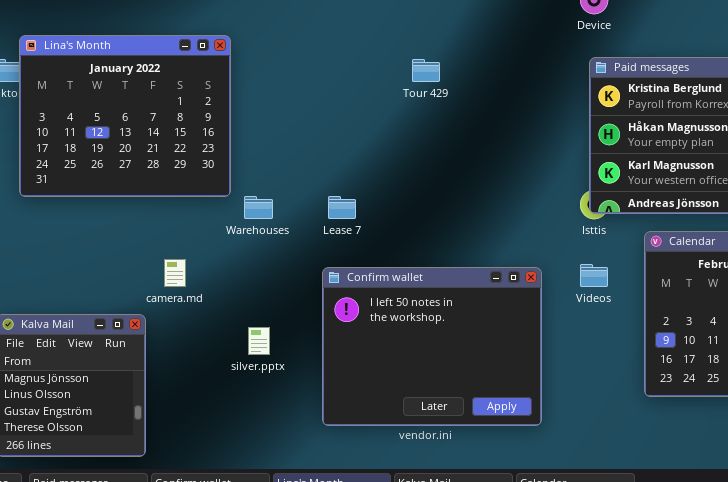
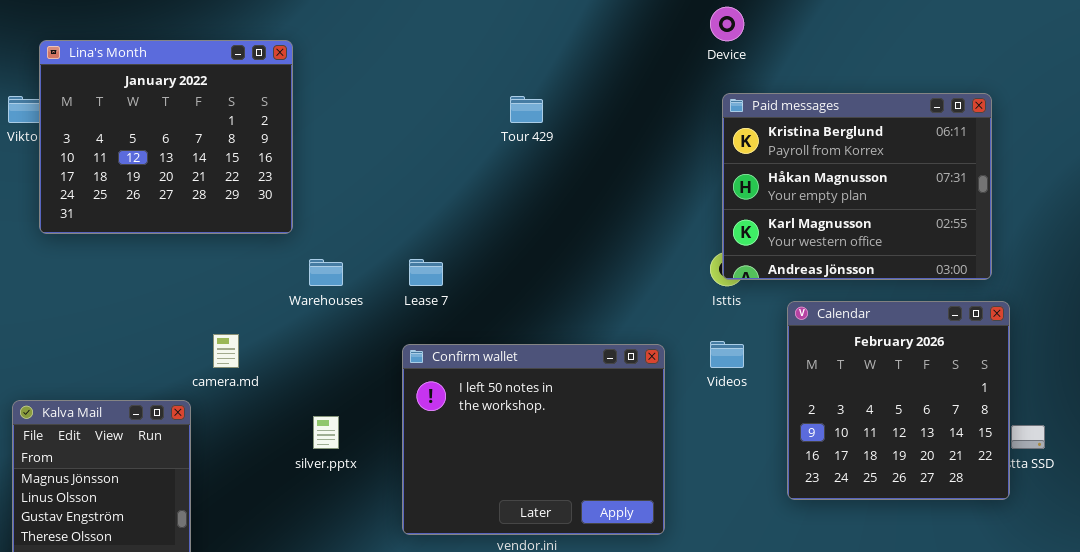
Lina's Month: [19,35,231,197] -> [39,40,293,234], moved

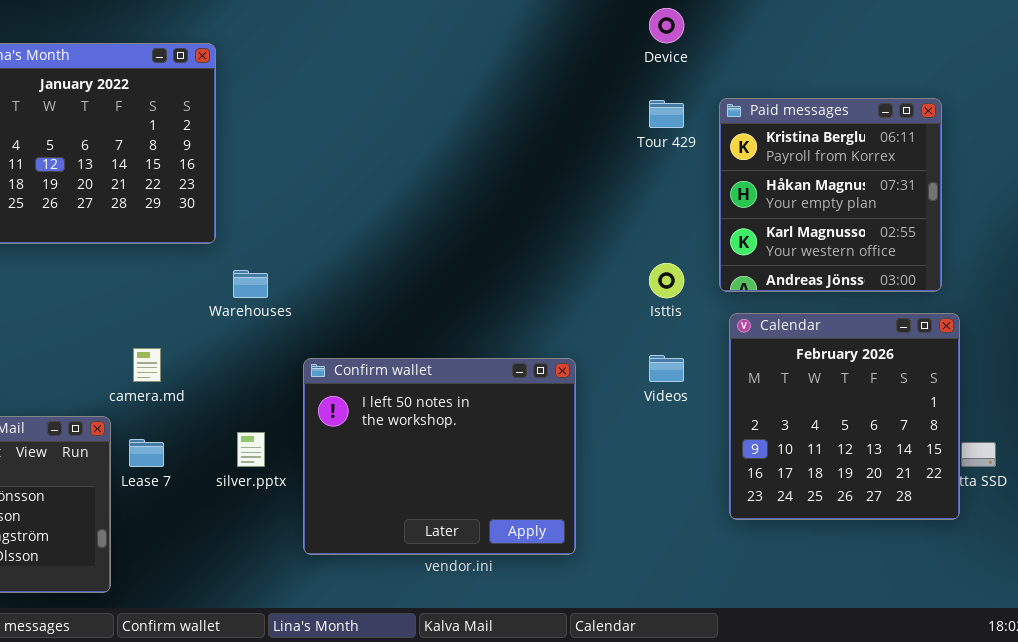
Paid messages: [722,93,992,280] -> [719,98,942,292], resized
Tour 429: [510,96,543,123] -> [649,100,684,128], moved
Lease 7: [409,259,443,286] -> [129,439,164,467], moved
Confirm wallet: [402,344,665,535] -> [303,358,576,555], moved

